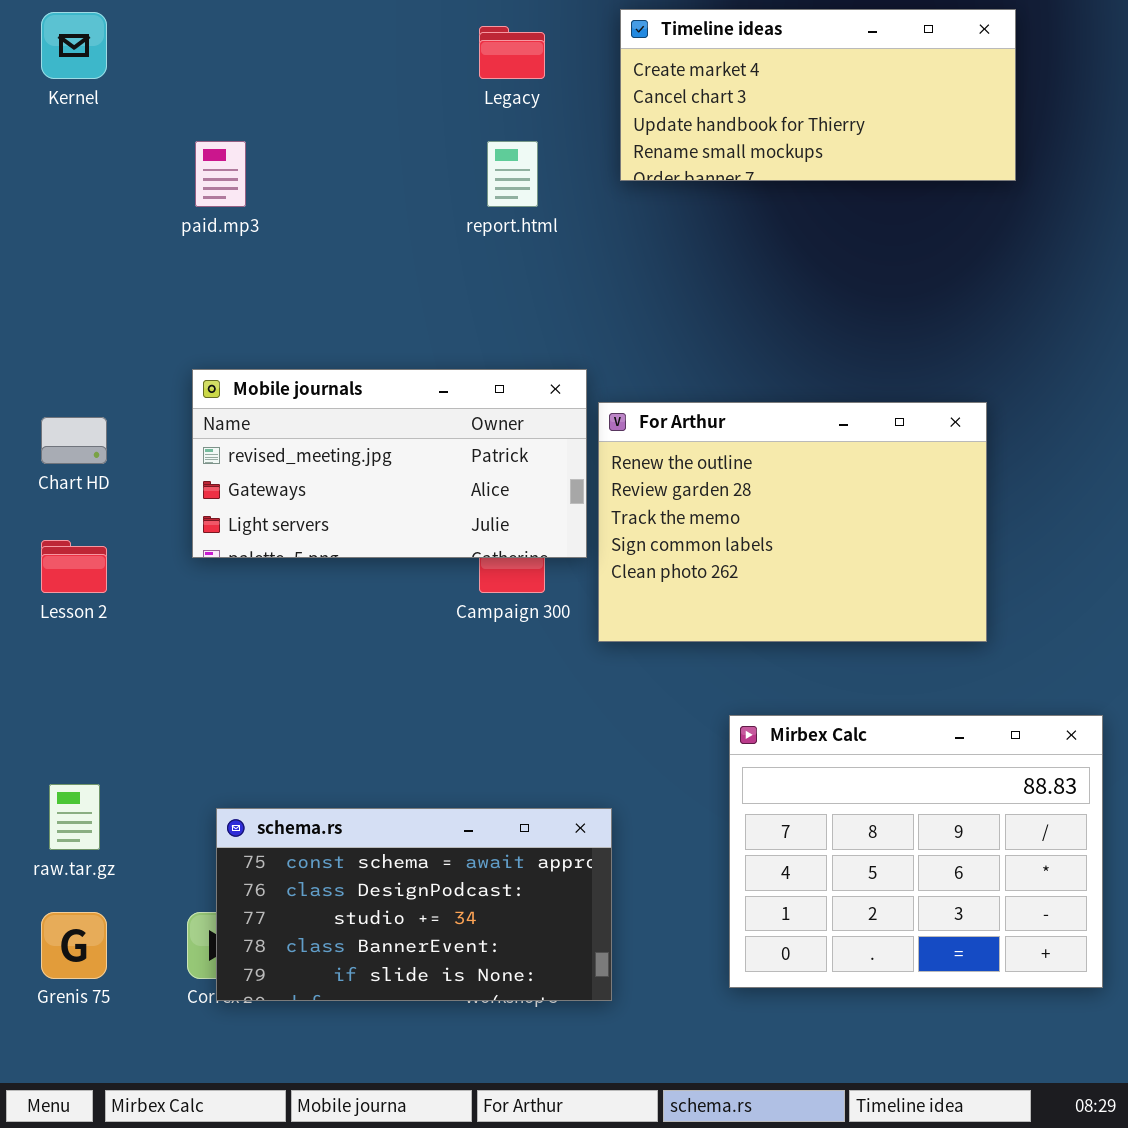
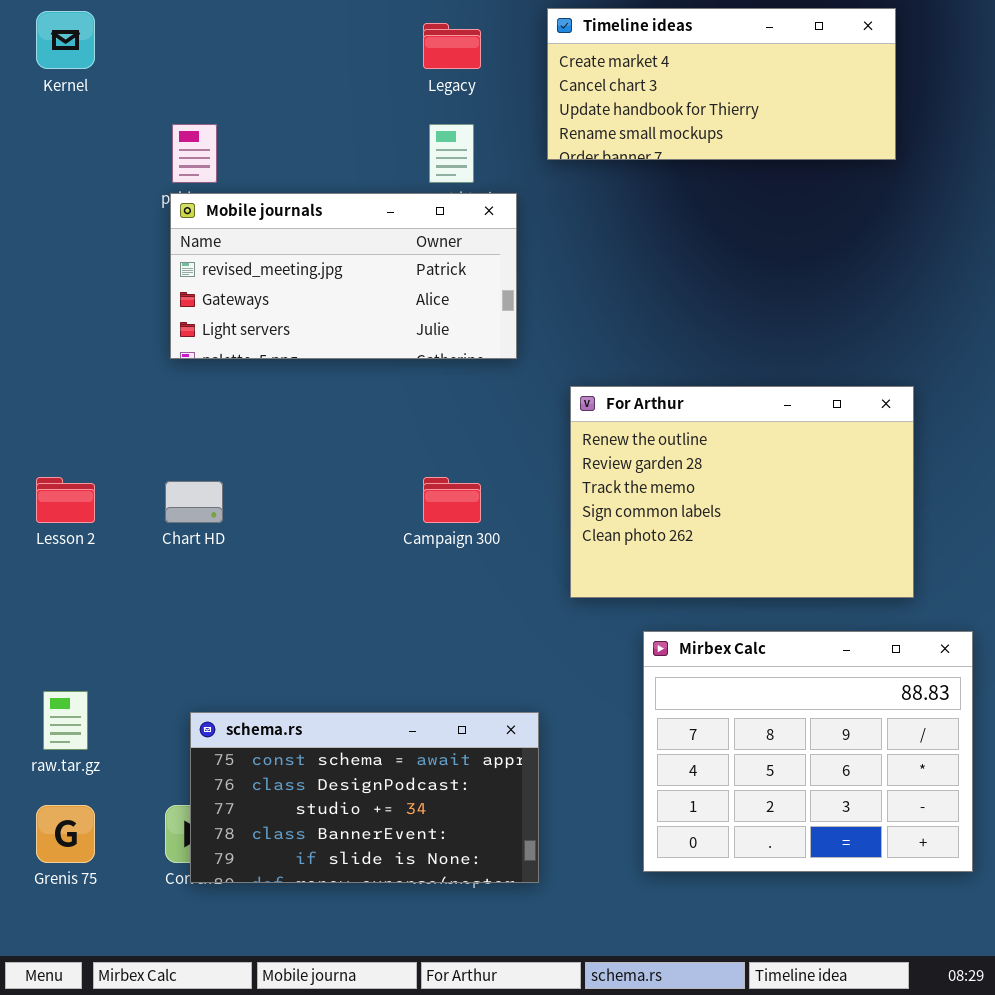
Mobile journals: [192,369,587,558] -> [170,193,517,359], moved
For Arthur: [598,402,987,642] -> [570,386,914,598], moved
Chart HD: [41,417,107,464] -> [165,481,223,523], moved

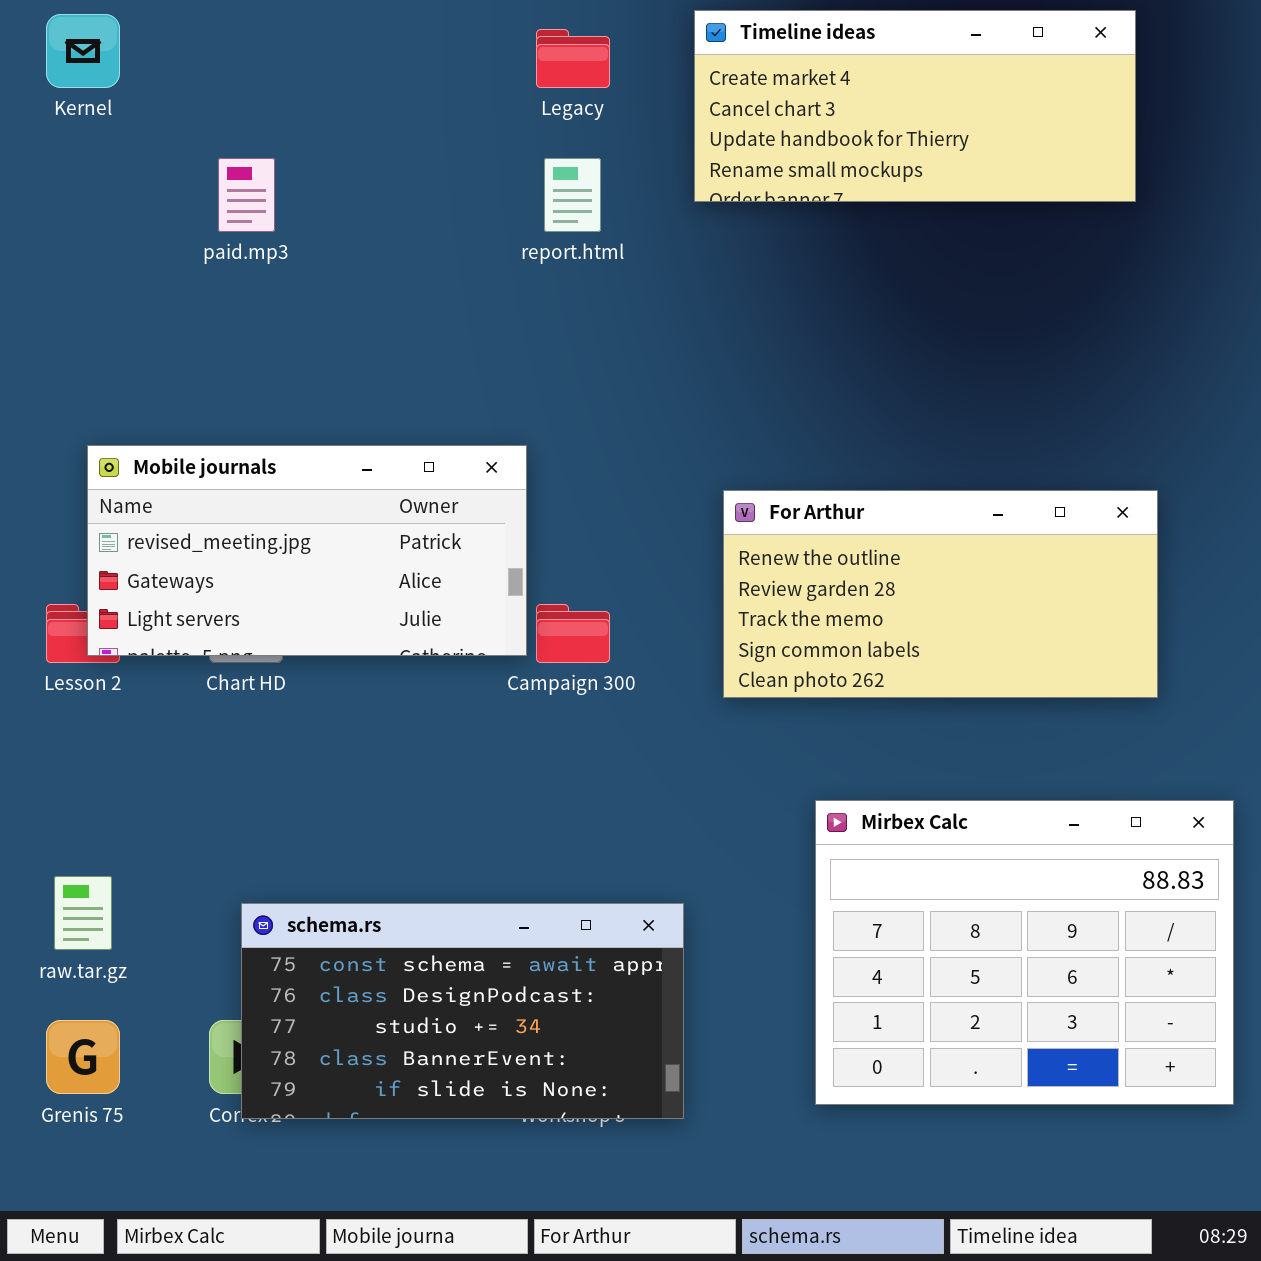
Mobile journals: [170,193,517,359] -> [87,445,527,656], moved
For Arthur: [570,386,914,598] -> [723,490,1158,698], resized

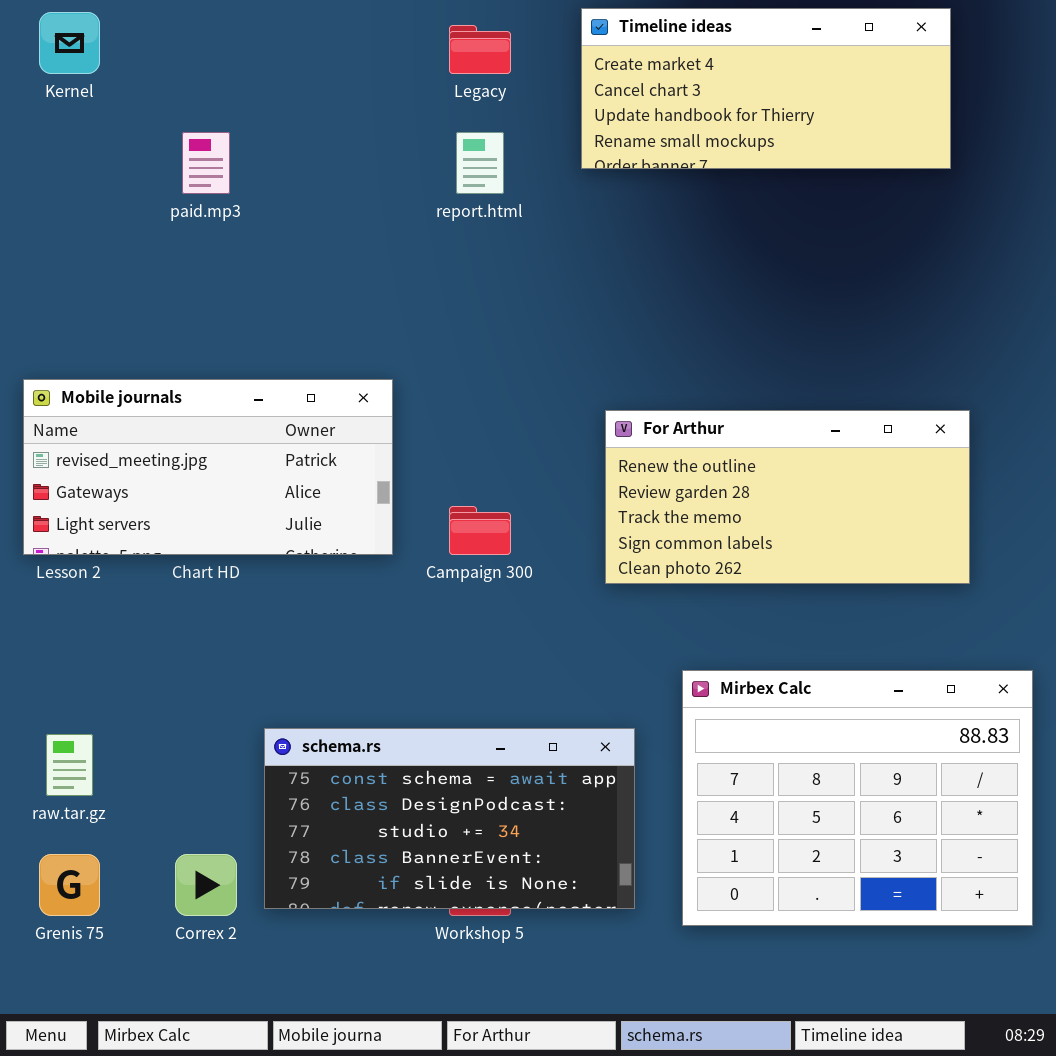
Mobile journals: [87,445,527,656] -> [23,379,393,555], moved
schema.rs: [241,903,684,1119] -> [264,728,635,909], moved

